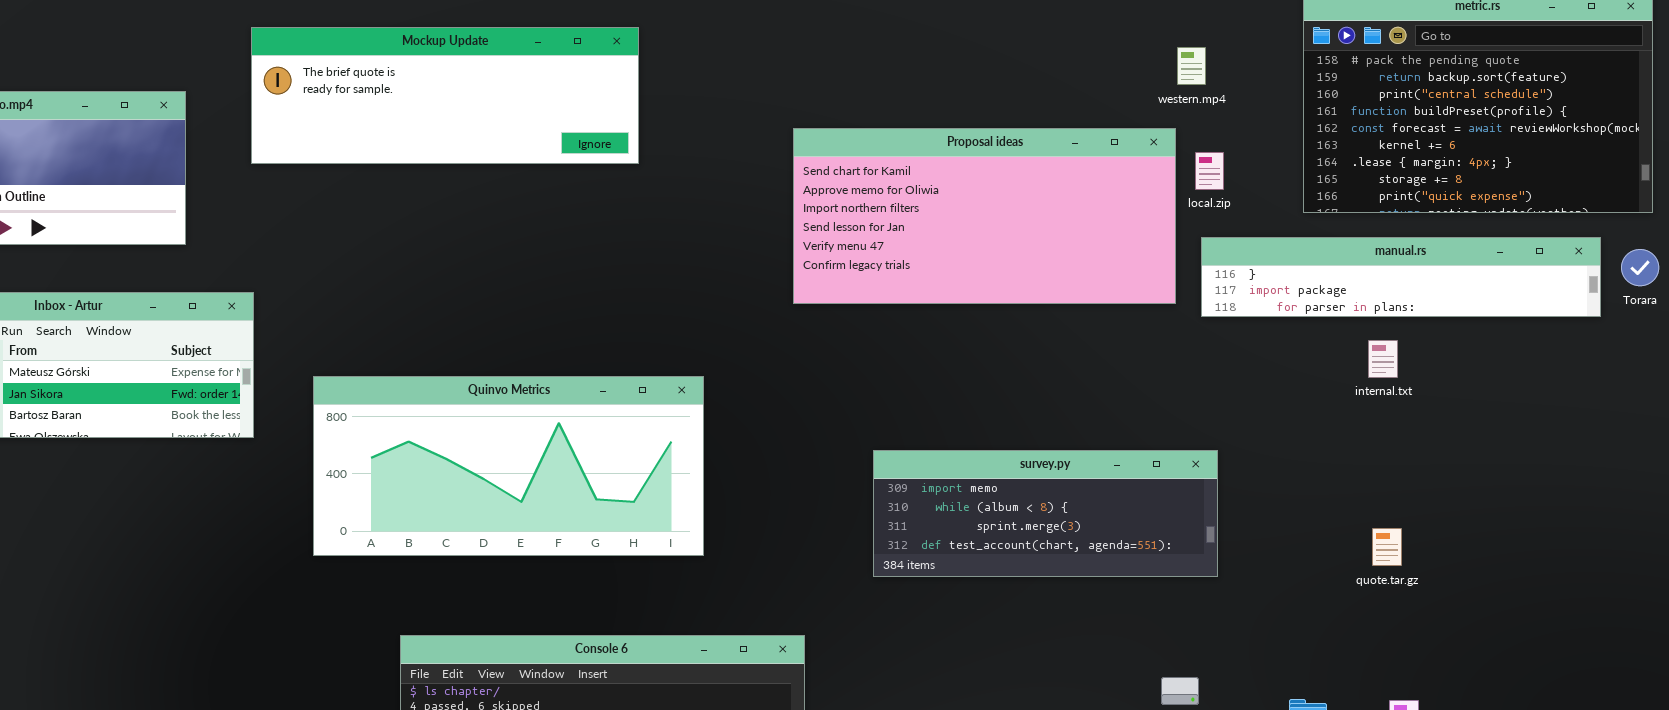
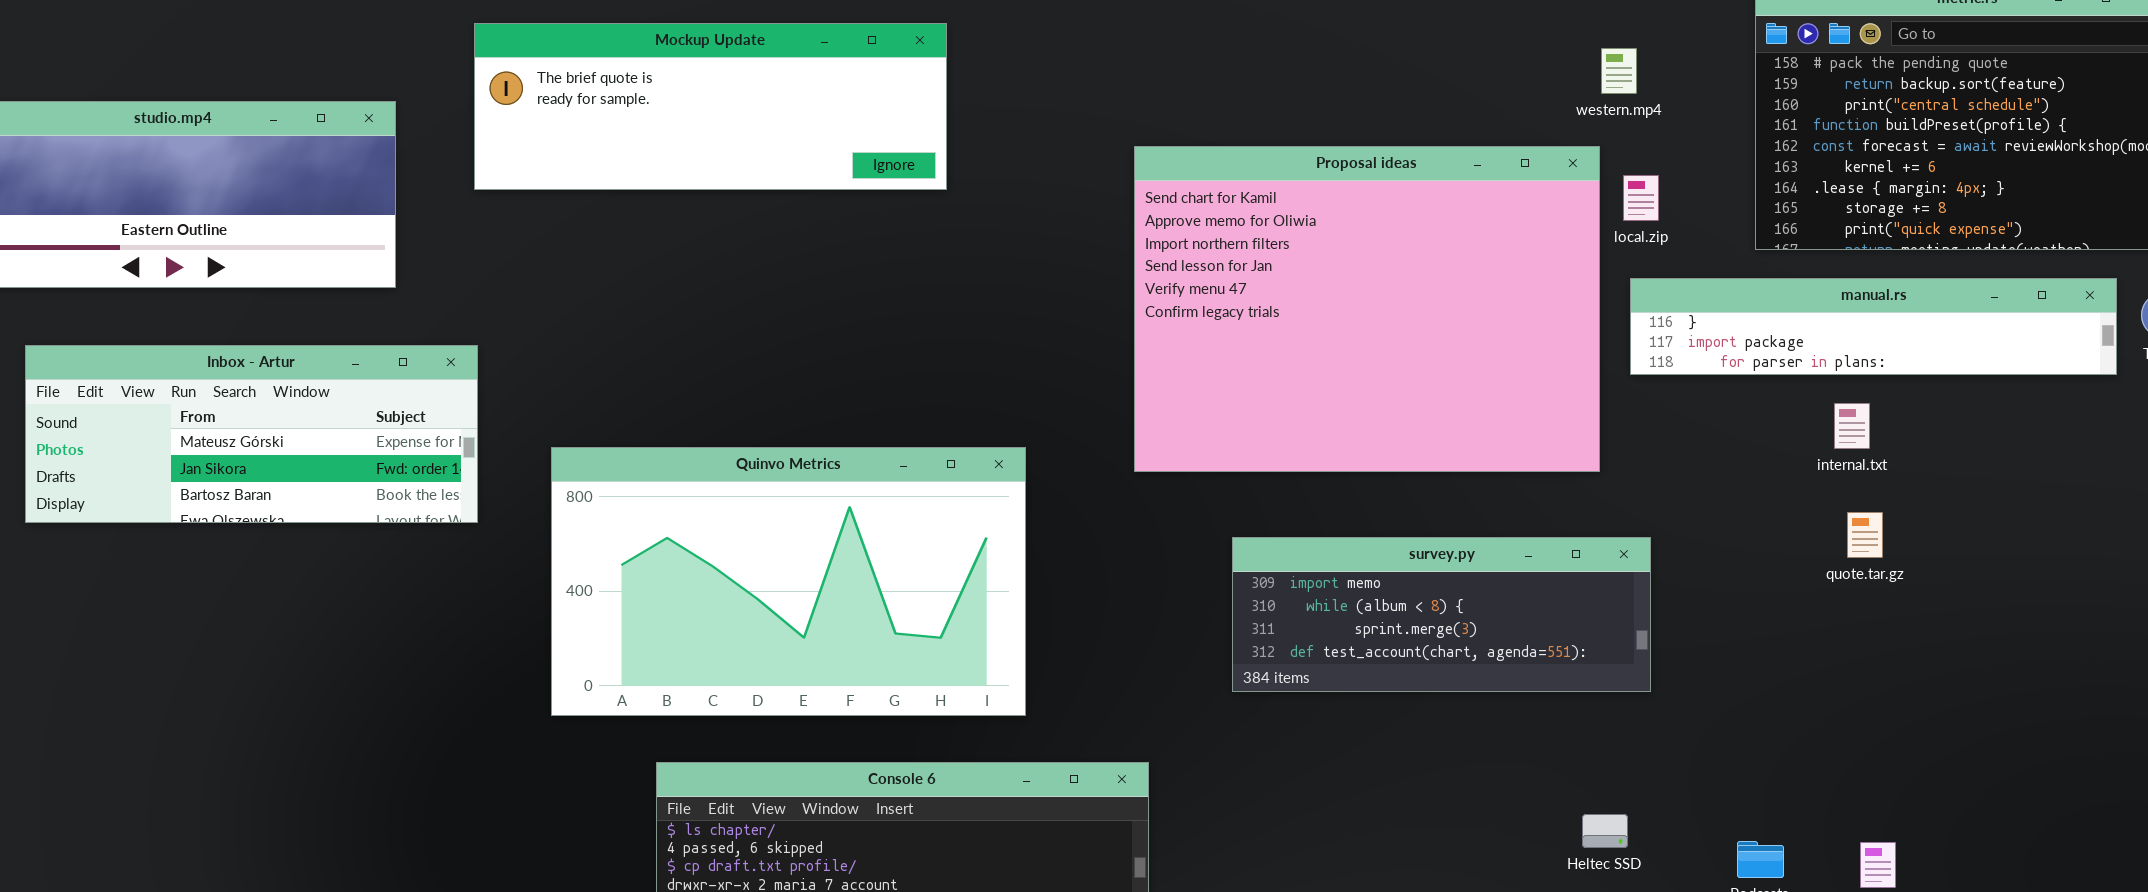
Proposal ideas: [793,128,1176,304] -> [1134,146,1600,472], resized
Quinvo Metrics: [313,376,704,556] -> [551,447,1026,716], resized
quote.tar.gz: [1372,528,1402,566] -> [1847,512,1883,558], moved

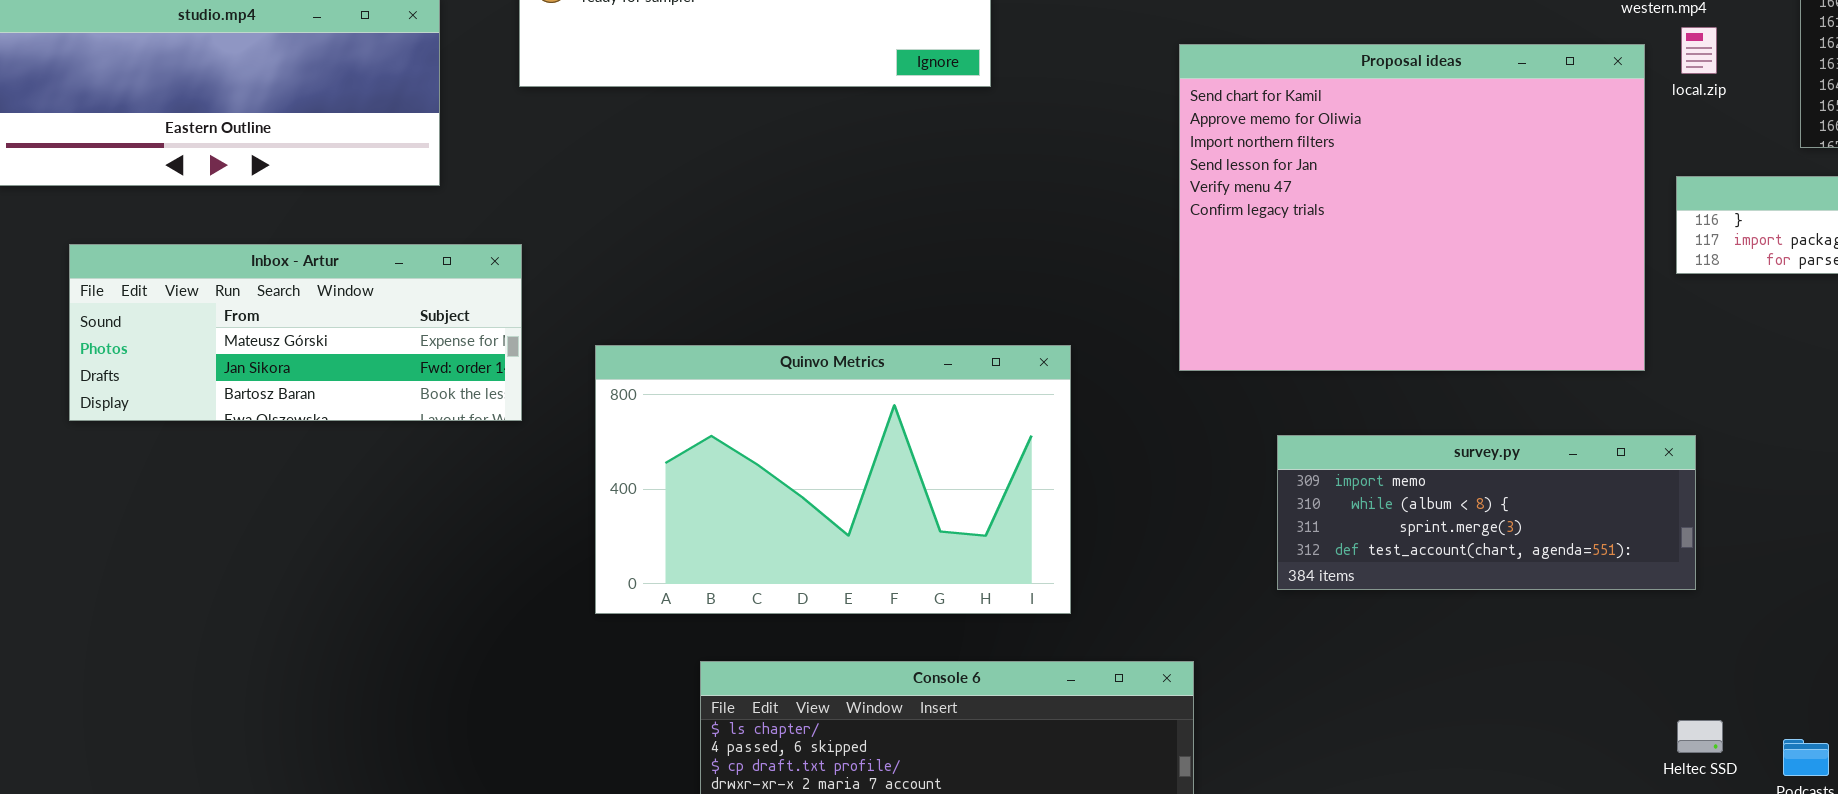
local.zip: [1623,175,1659,221] -> [1681,27,1717,74], moved
Heltec SSD: [1582,814,1628,848] -> [1677,720,1723,753], moved

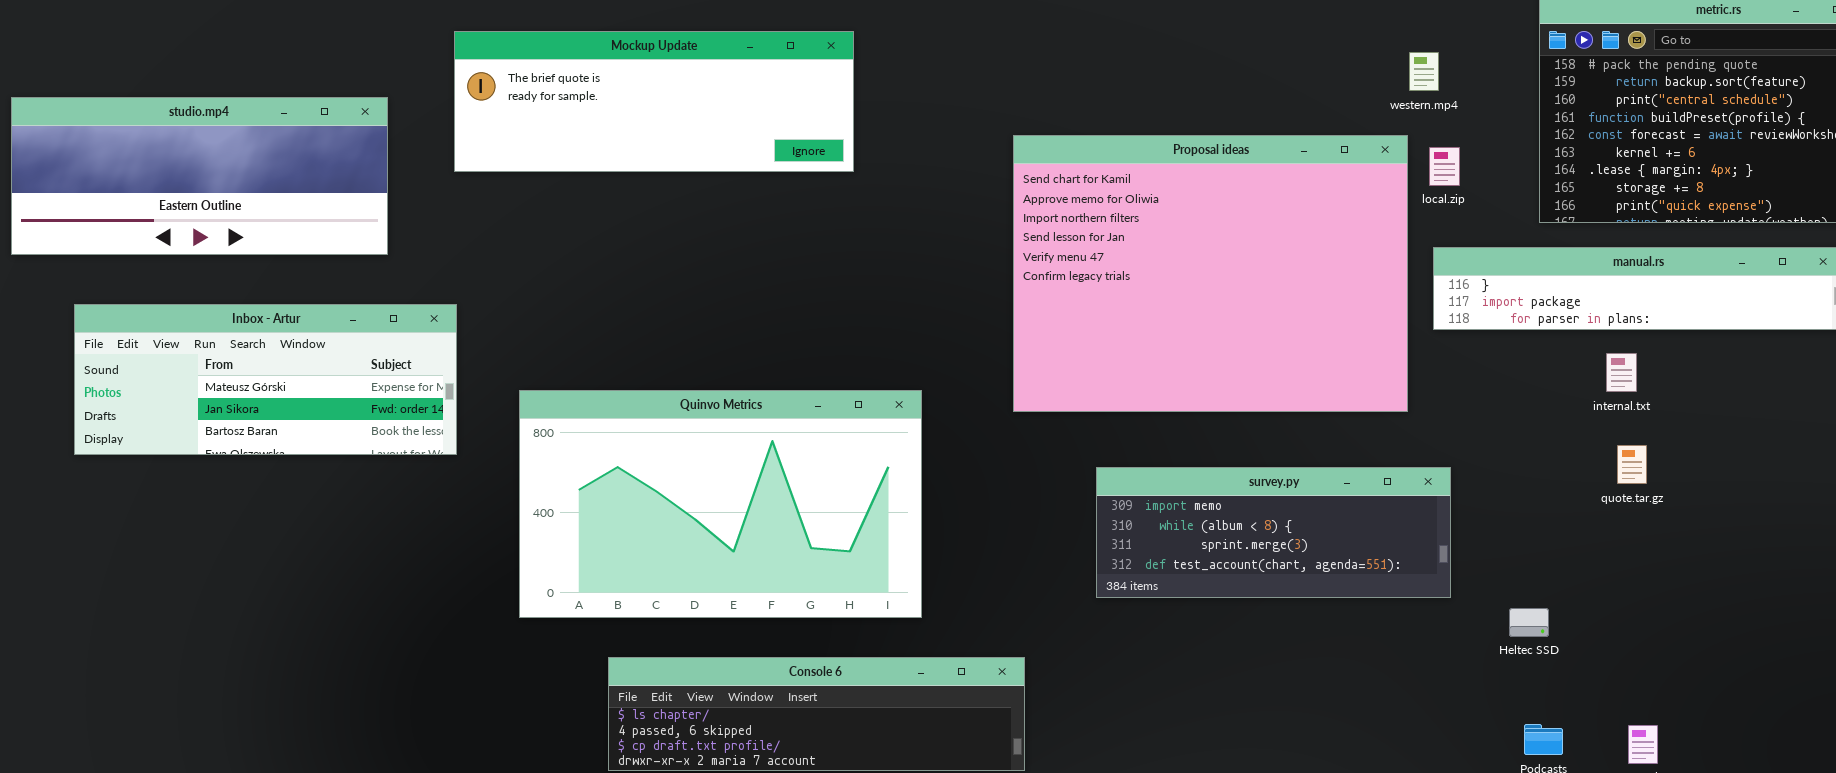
local.zip: [1681,27,1717,74] -> [1429,147,1460,186], moved
Heltec SSD: [1677,720,1723,753] -> [1509,608,1549,637], moved

